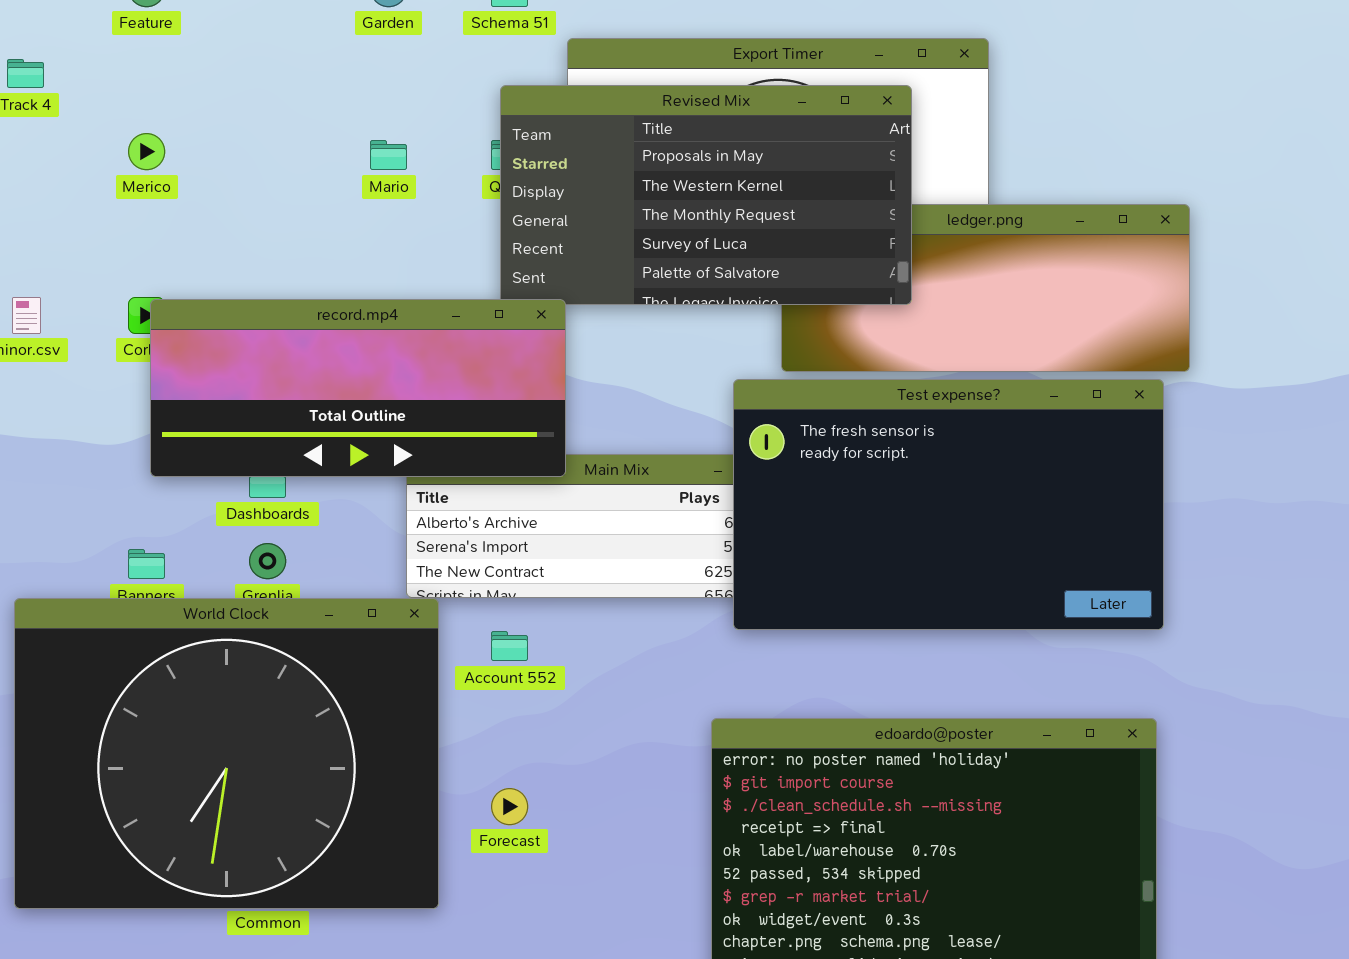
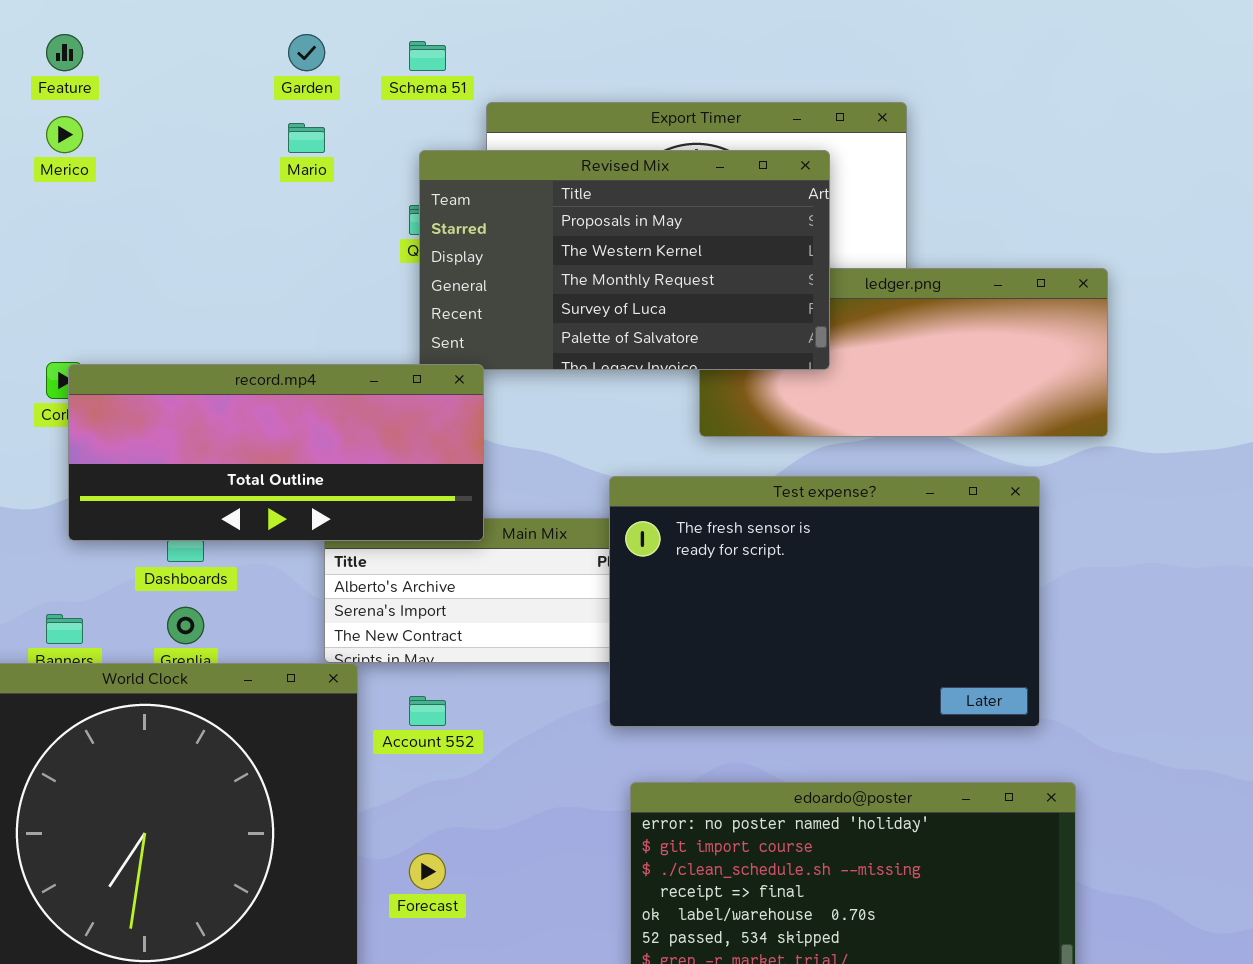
Merico: [128,133,165,170] -> [46,116,83,153], moved
Mario: [370,140,407,170] -> [288,123,325,153], moved
Test expense?: [733,379,1164,630] -> [609,476,1040,727], moved

